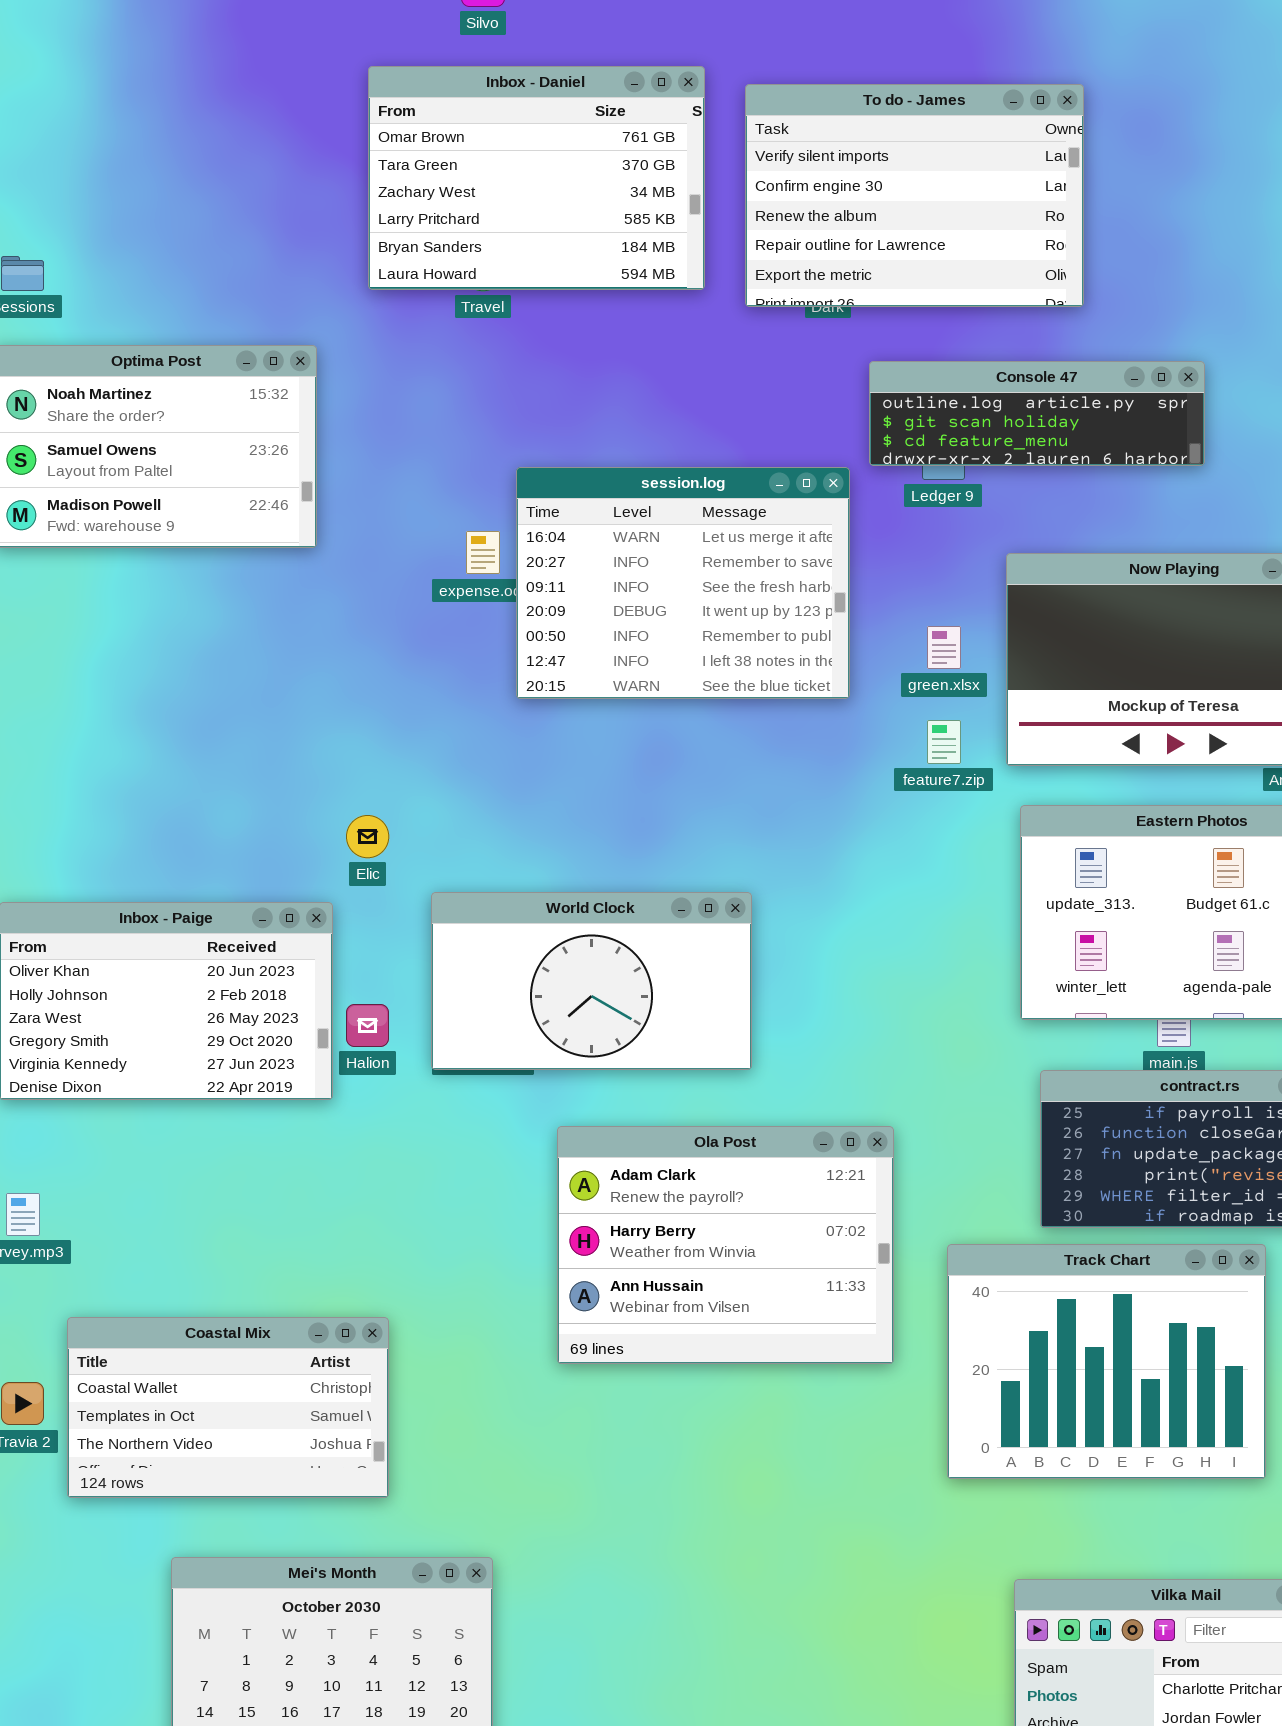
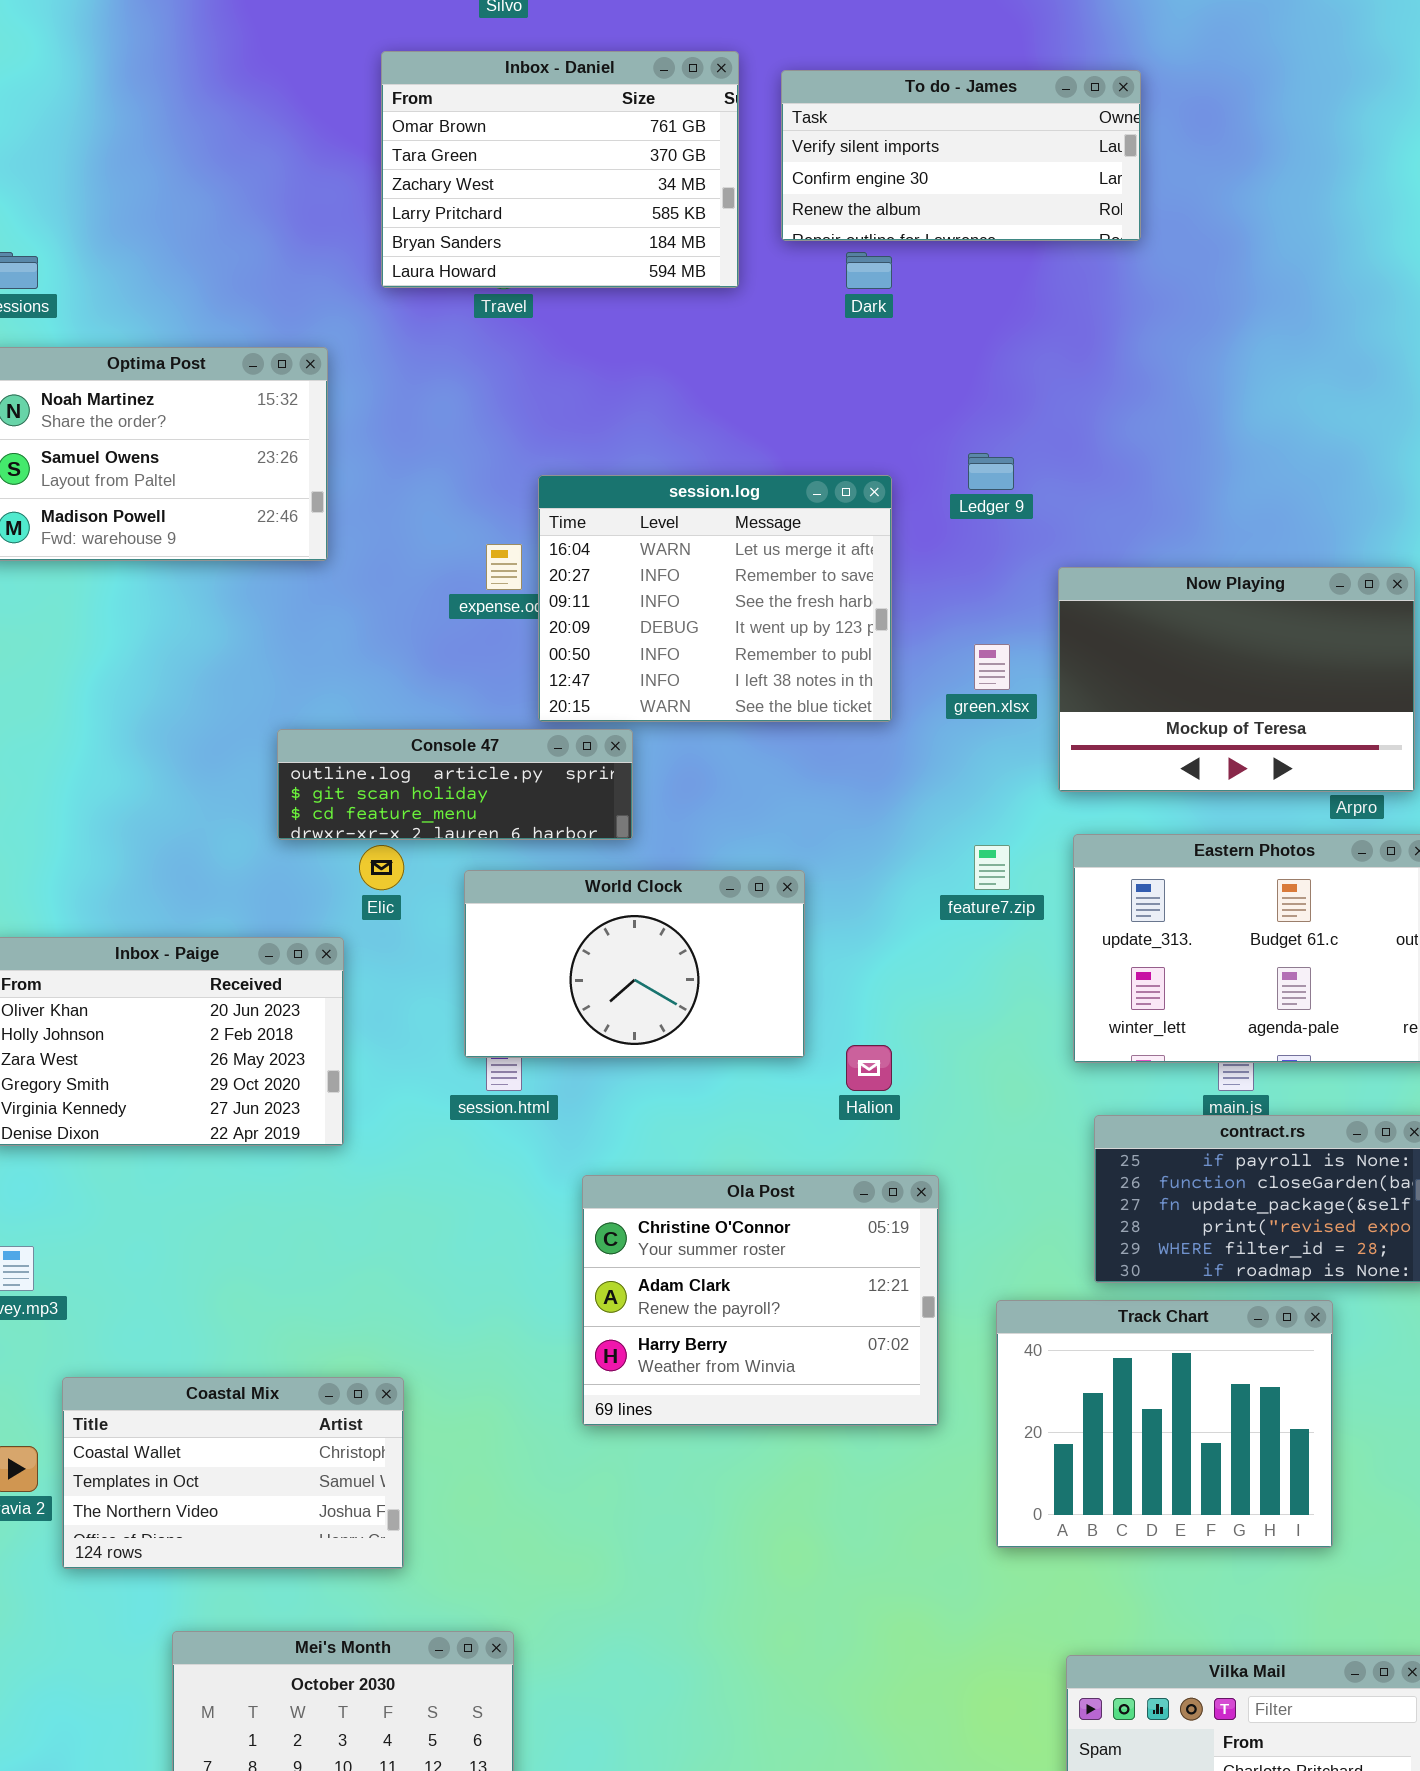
To do - James: [745,84,1084,307] -> [781,70,1141,241], resized
Console 47: [869,361,1205,466] -> [277,729,633,840], moved
feature7.zip: [927,720,961,764] -> [974,845,1010,890], moved
World Clock: [431,892,752,1070] -> [464,870,805,1058], moved
Halion: [346,1004,389,1047] -> [846,1045,892,1091], moved
Ola Post: [557,1126,894,1364] -> [582,1175,939,1426], scrolled up 1 row

